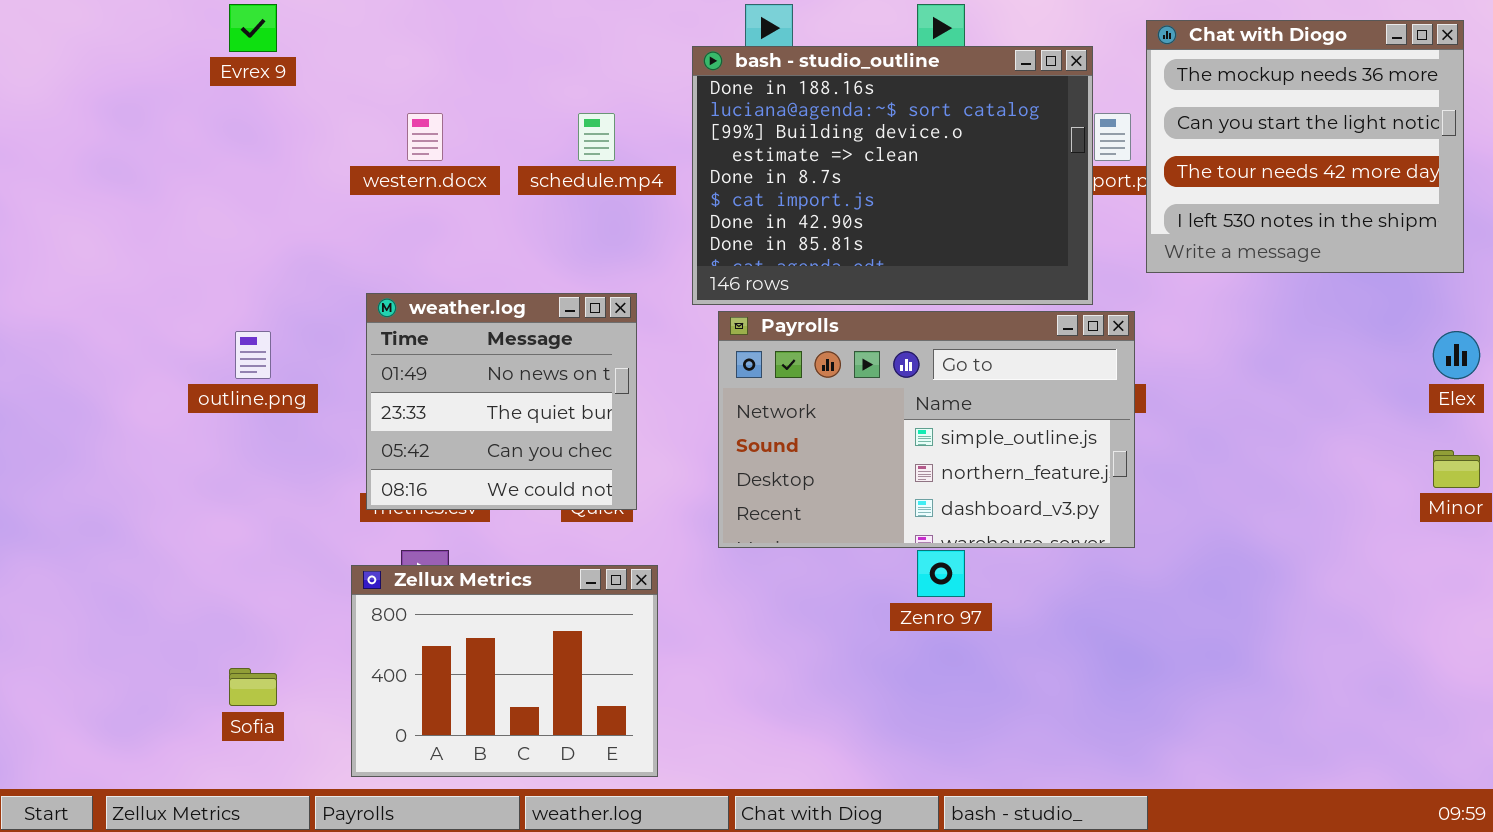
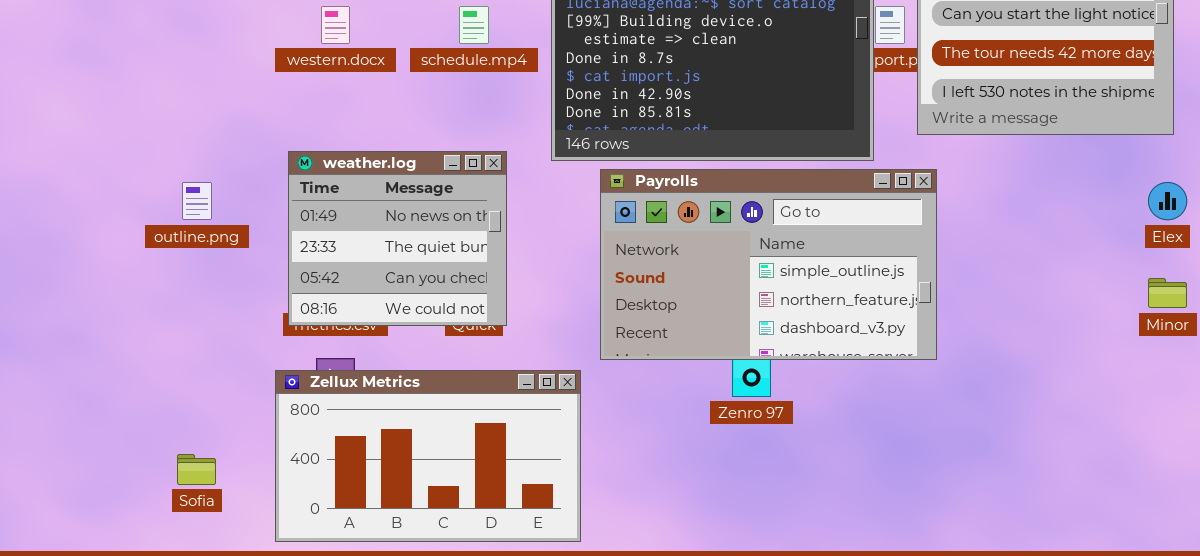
Payrolls: [718,311,1135,548] -> [600,169,937,360], moved
Zellux Metrics: [351,565,658,777] -> [275,370,581,542], resized

